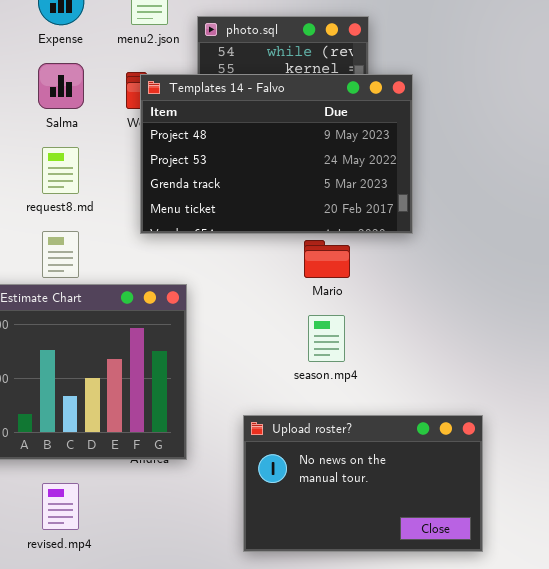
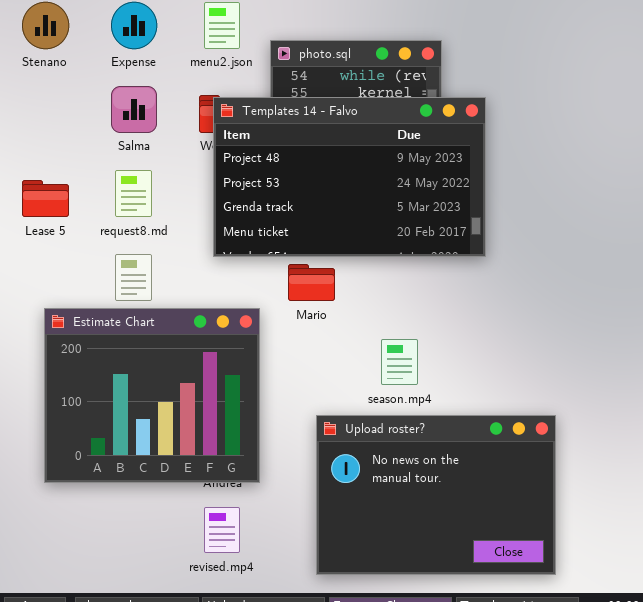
Mario: [304,240,350,278] -> [288,264,335,301], moved
Upload roster?: [243,415,483,552] -> [316,415,556,575], resized
revised.mp4: [42,483,79,530] -> [204,507,240,553], moved

